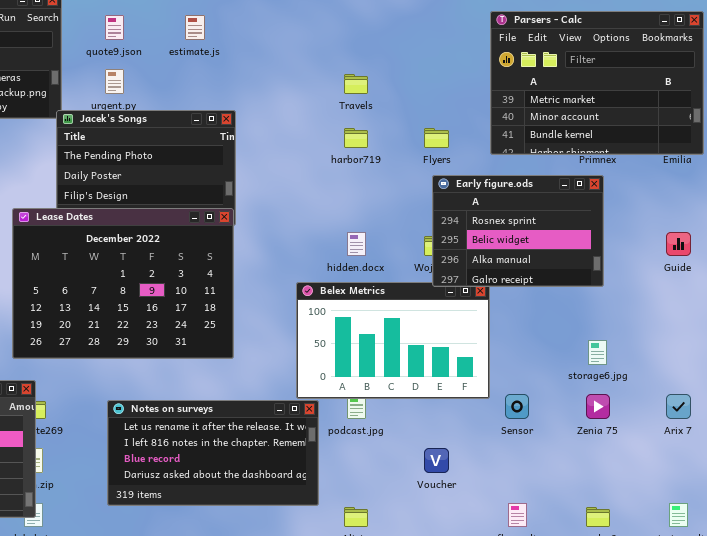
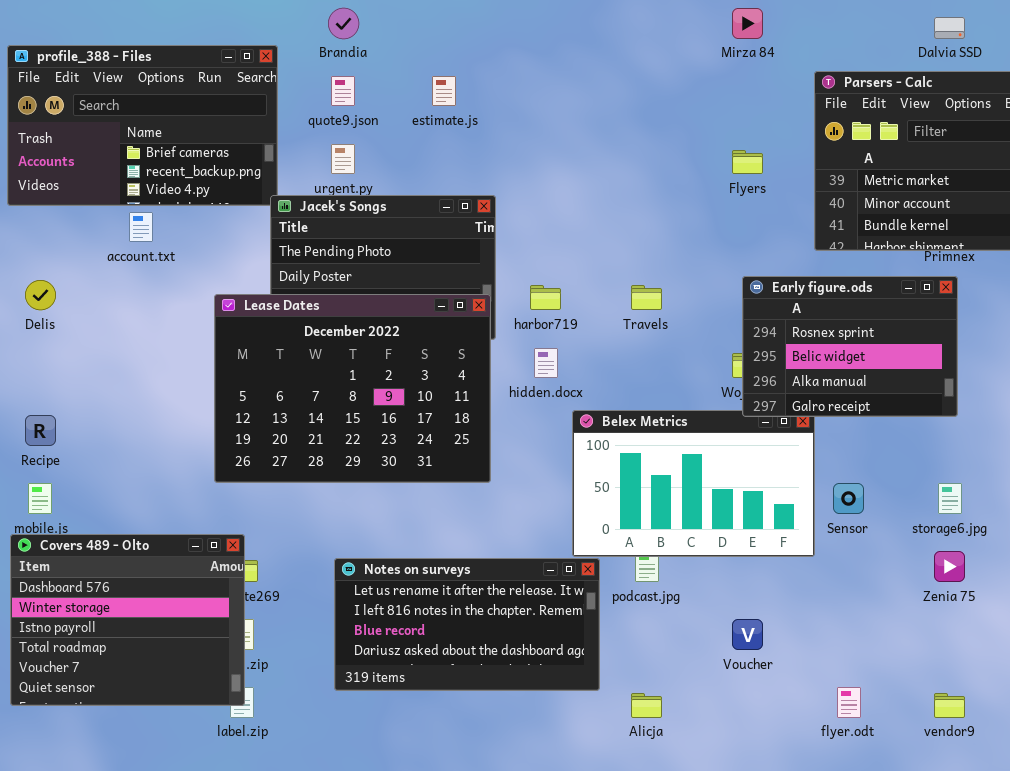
Travels: [344,74,368,94] -> [631,285,662,310], moved
harbor719: [344,128,368,148] -> [530,285,561,310], moved
Flyers: [424,128,449,148] -> [732,150,763,174], moved
Lease Dates: [12,208,234,359] -> [214,294,491,483], moved
hidden.docx: [347,232,366,256] -> [534,348,558,378], moved
Sensor: [505,394,529,419] -> [833,483,864,514], moved

